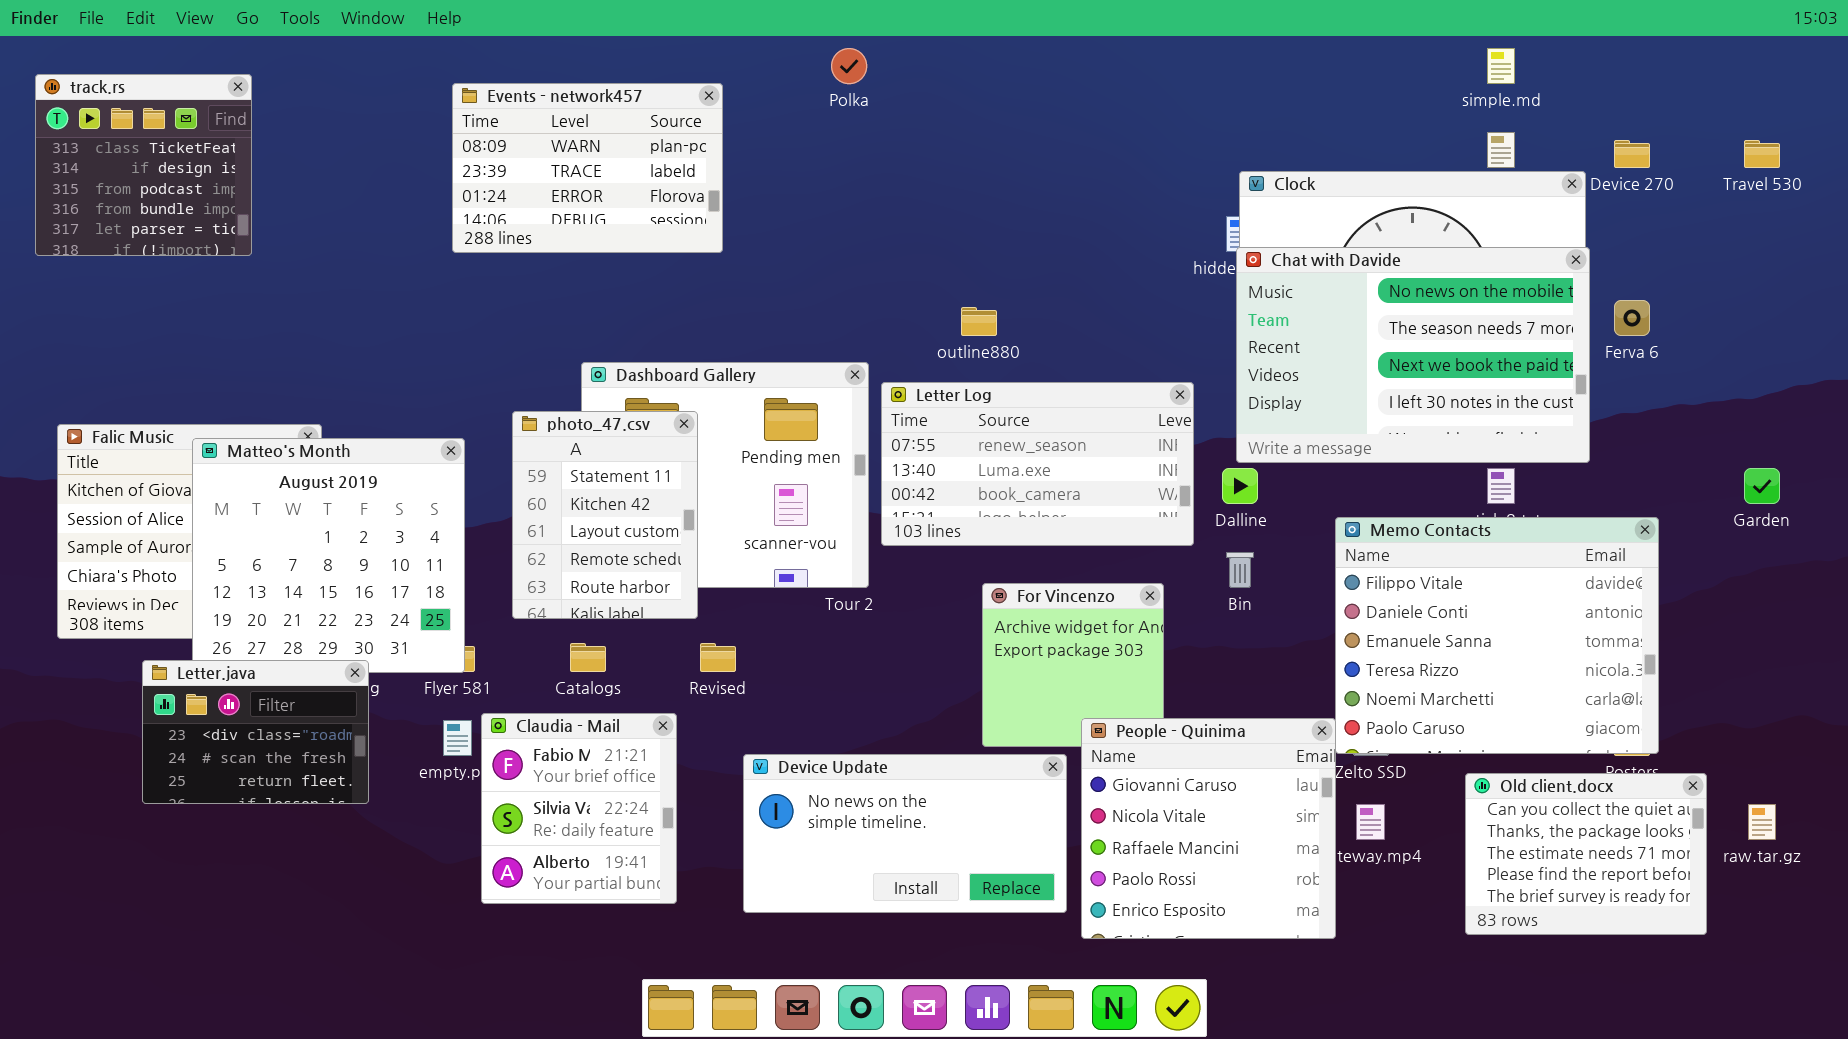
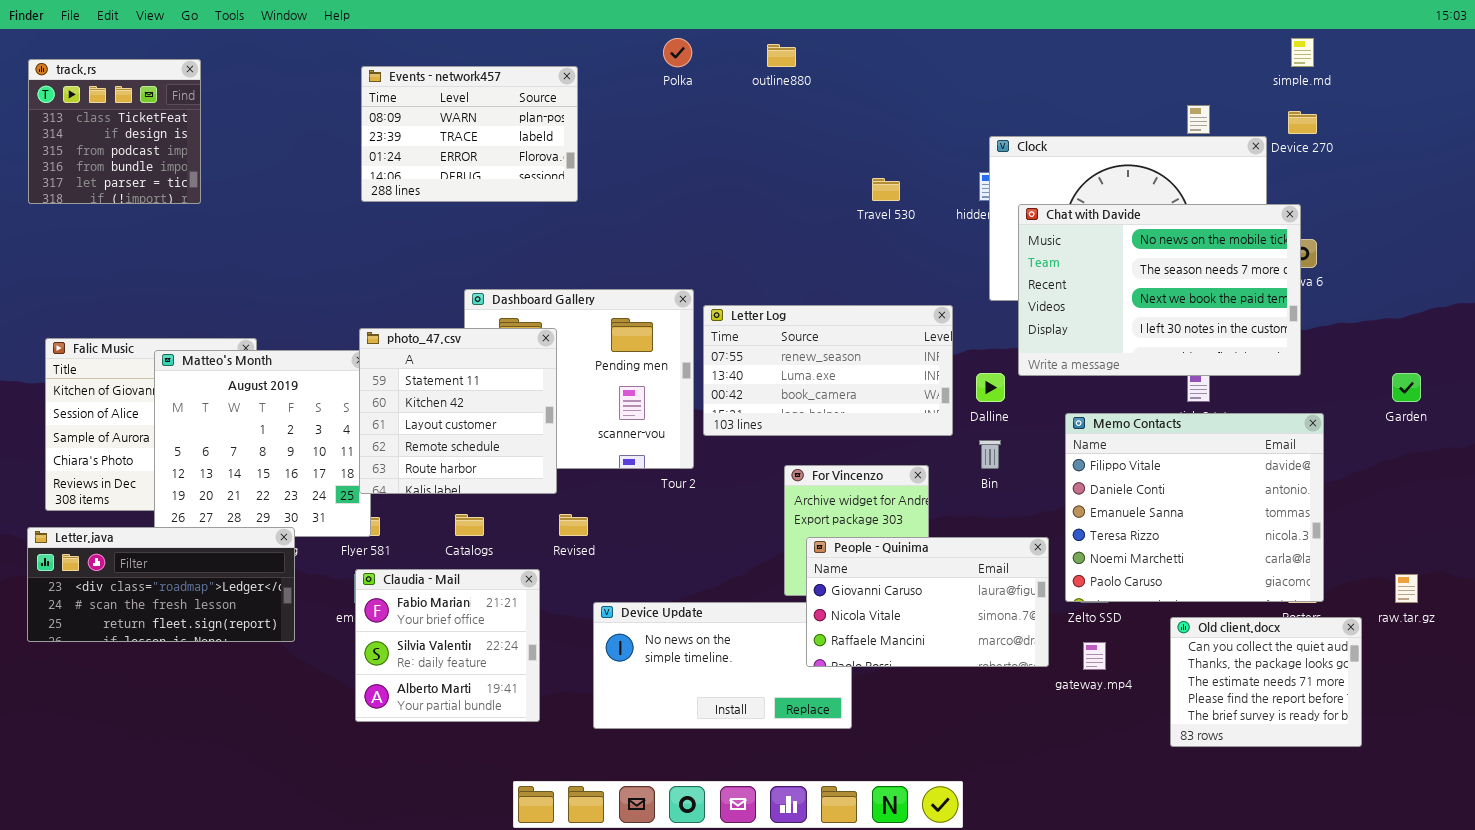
simple.md: [1487,48,1515,84] -> [1291,38,1314,67], moved
Travel 530: [1744,140,1780,168] -> [872,178,900,201], moved
Chat with Davide: [1236,247,1590,463] -> [1018,204,1301,376], moved
outline880: [961,307,997,336] -> [767,44,796,67], moved
photo_47.csv: [512,411,698,619] -> [359,328,557,494], resized
Letter.java: [142,660,369,804] -> [27,527,295,642], resized
Claudia - Mail: [481,713,677,904] -> [355,569,540,722], resized
People - Quinima: [1081,718,1336,939] -> [806,537,1049,667], moved, resized
raw.tar.gz: [1748,804,1776,840] -> [1395,574,1418,603], moved

